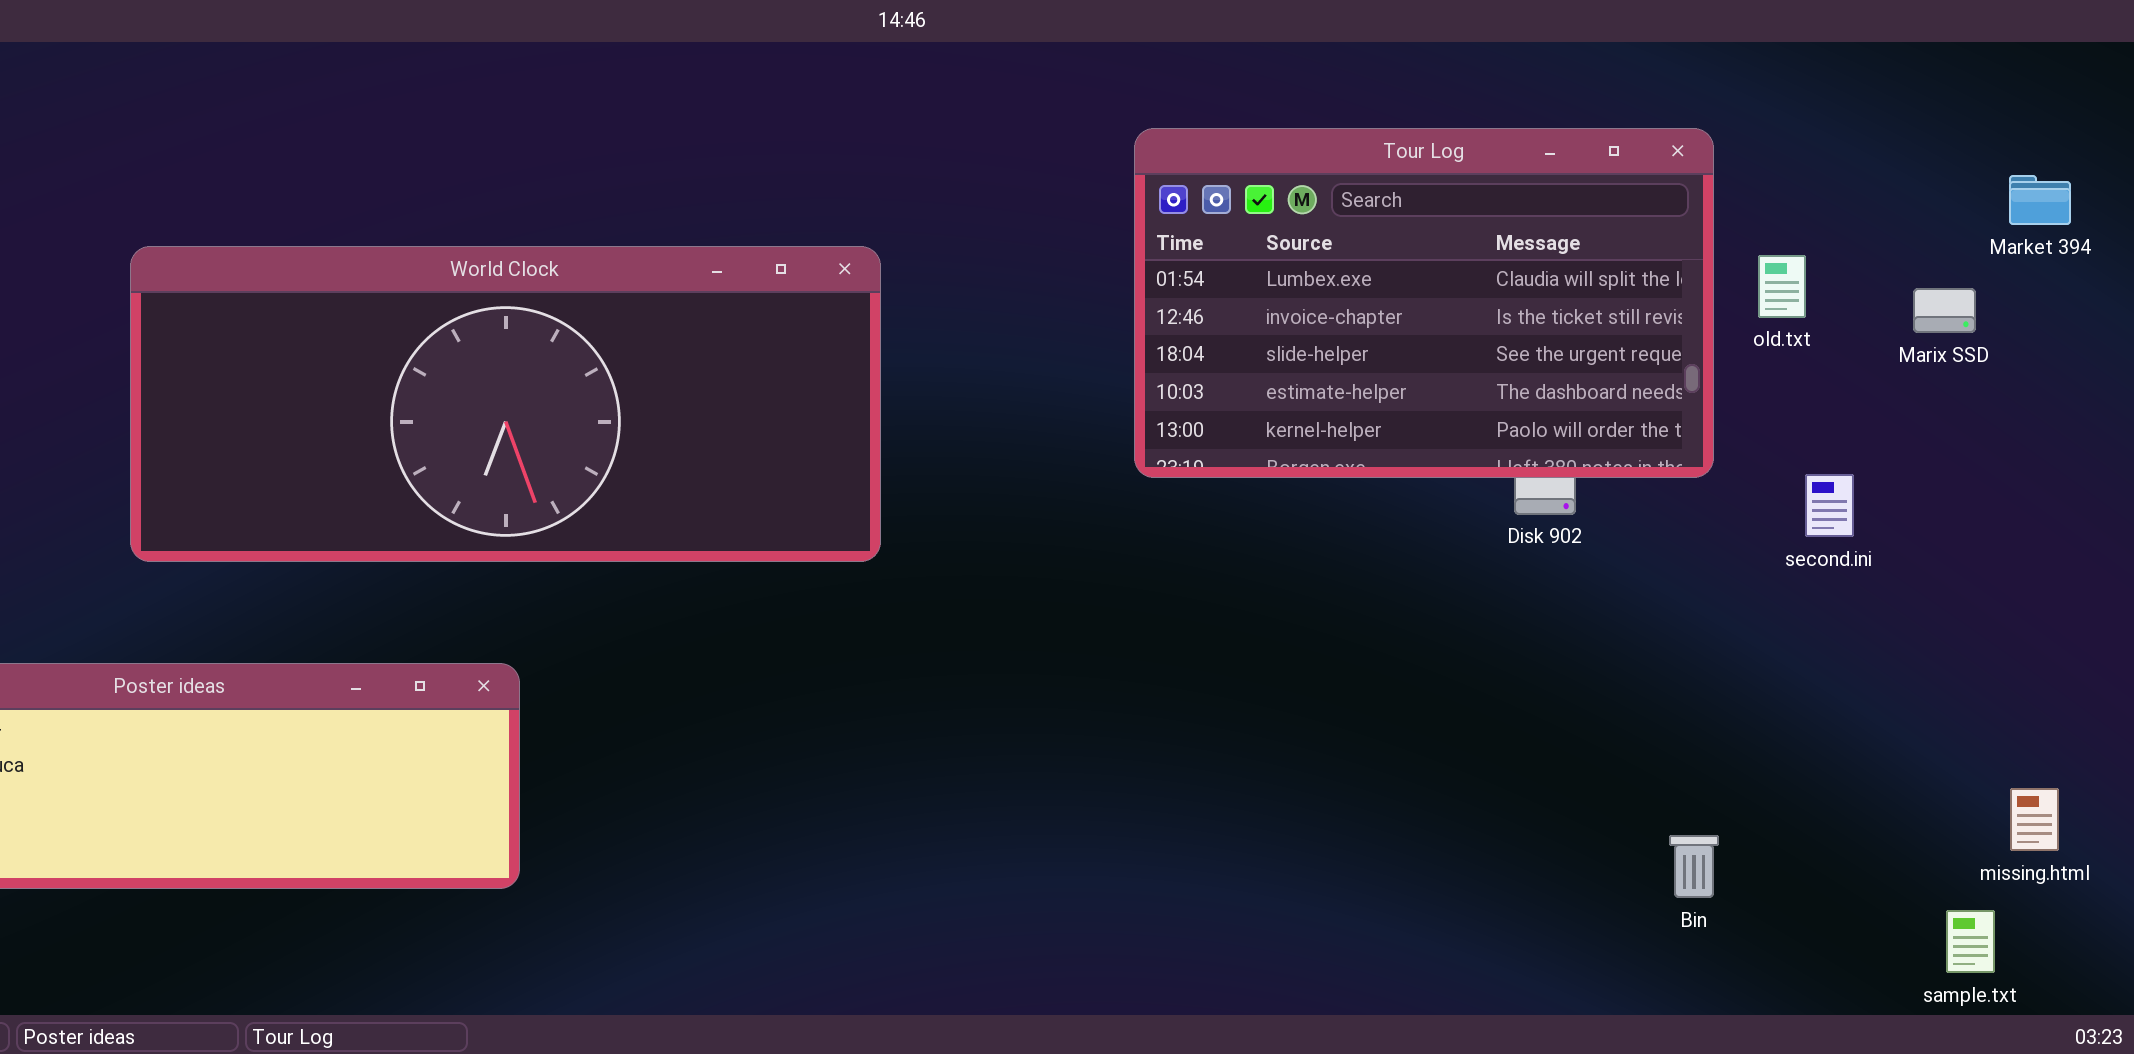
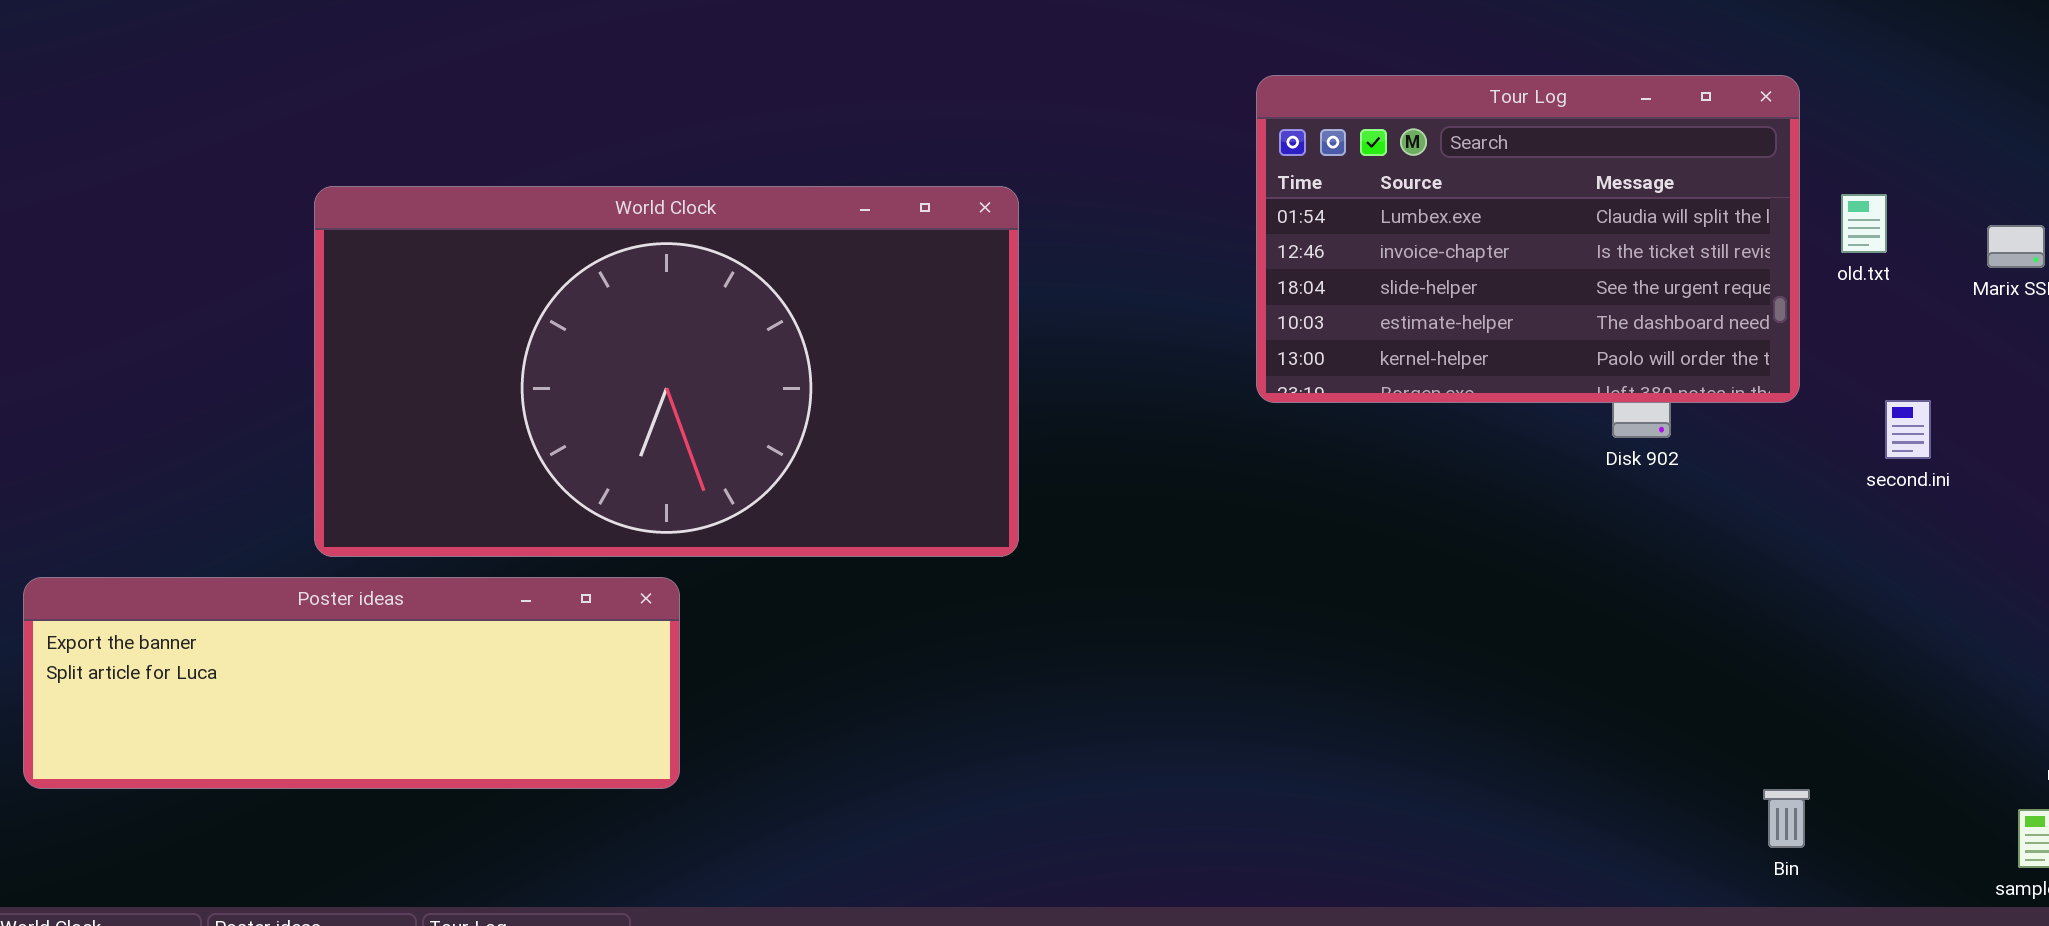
World Clock: [130,246,881,562] -> [314,186,1019,557], resized
Bin: [1669,835,1719,898] -> [1763,789,1810,848], moved

